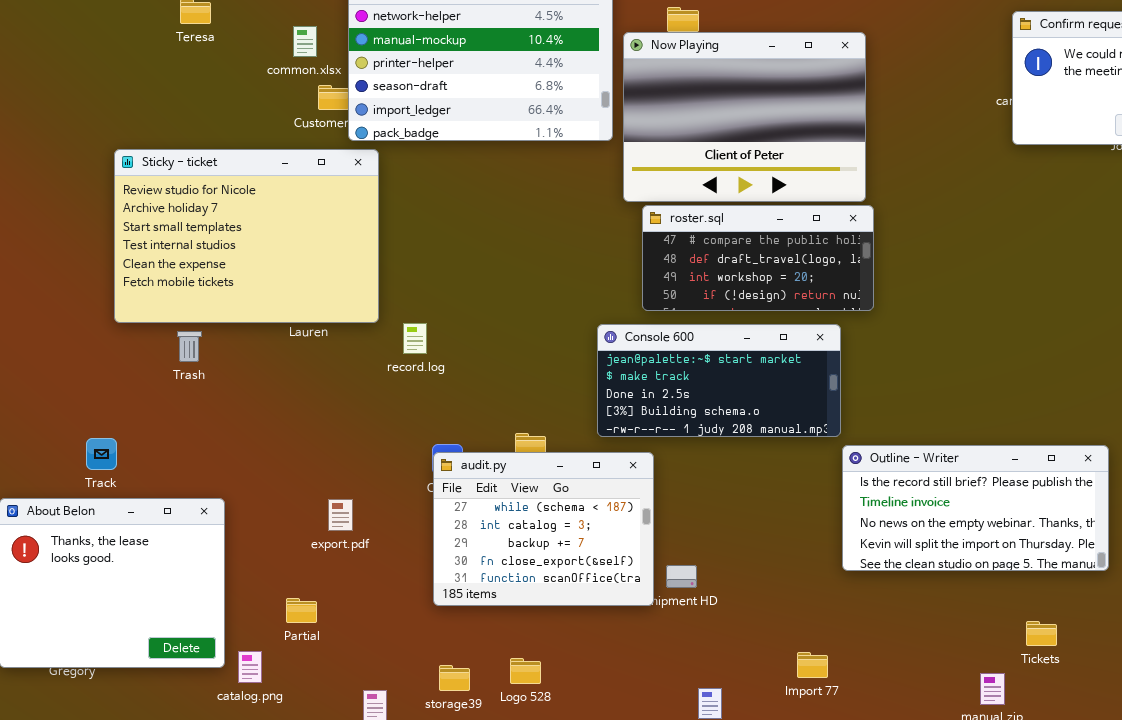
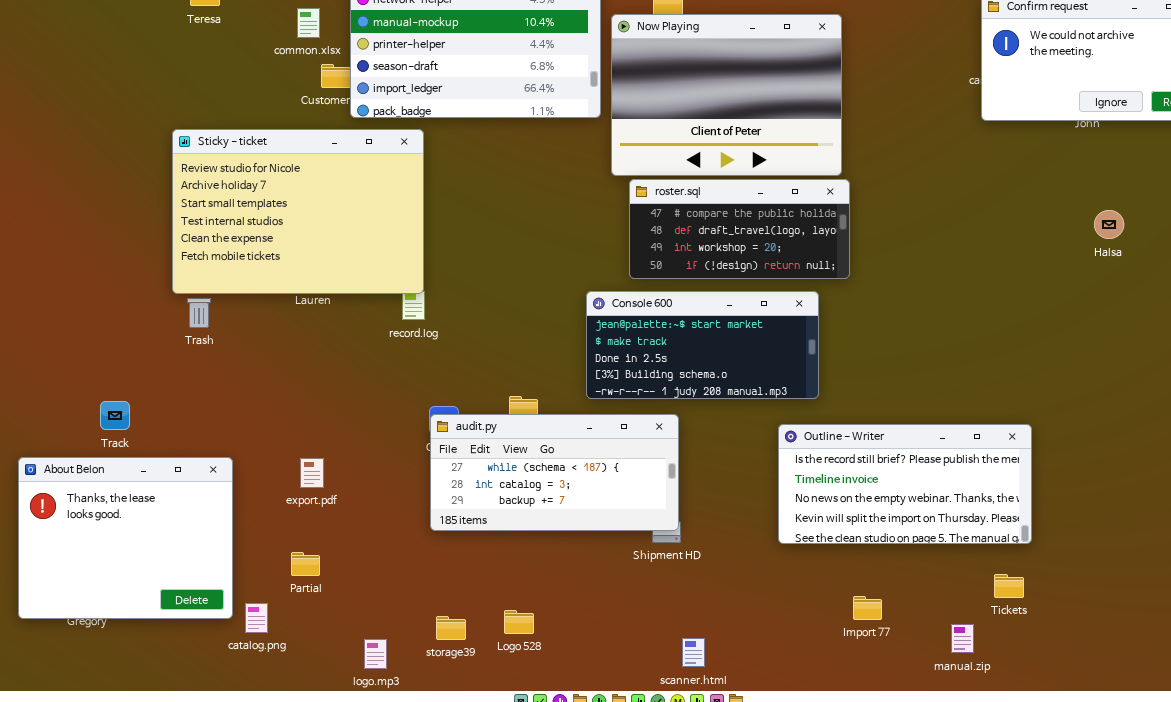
Sticky - ticket: [114,149,379,323] -> [172,129,424,294], moved
Outline - Writer: [842,445,1109,571] -> [778,424,1032,544], moved
audit.py: [433,452,654,606] -> [430,414,679,531], resized
export.pdf: [328,499,353,531] -> [300,458,324,488], moved
Import 77: [797,652,828,678] -> [853,596,882,620], moved

